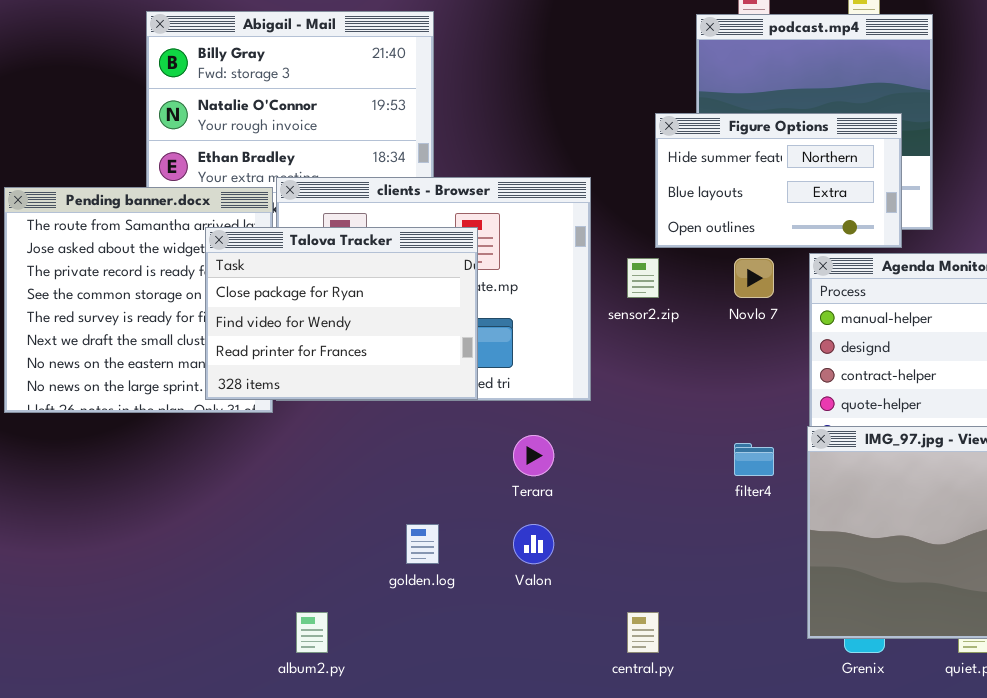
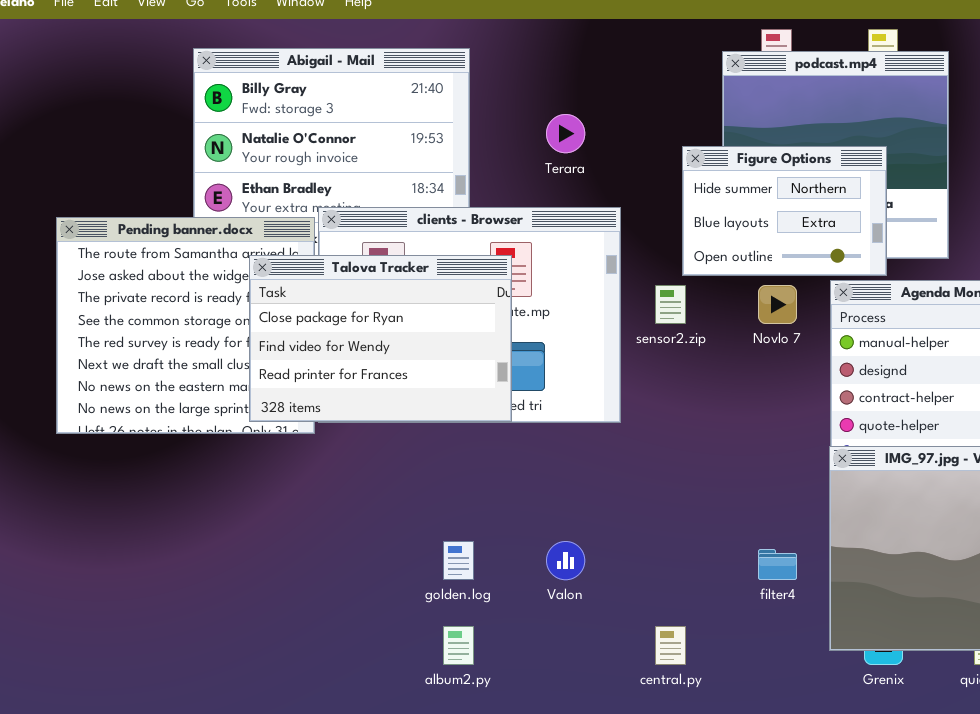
Figure Options: [655,113,902,248] -> [682,146,887,276], resized
Terara: [513,435,554,476] -> [546,114,585,153], moved
filter4: [734,443,774,476] -> [758,549,797,580], moved
album2.py: [296,612,328,653] -> [443,626,474,665], moved

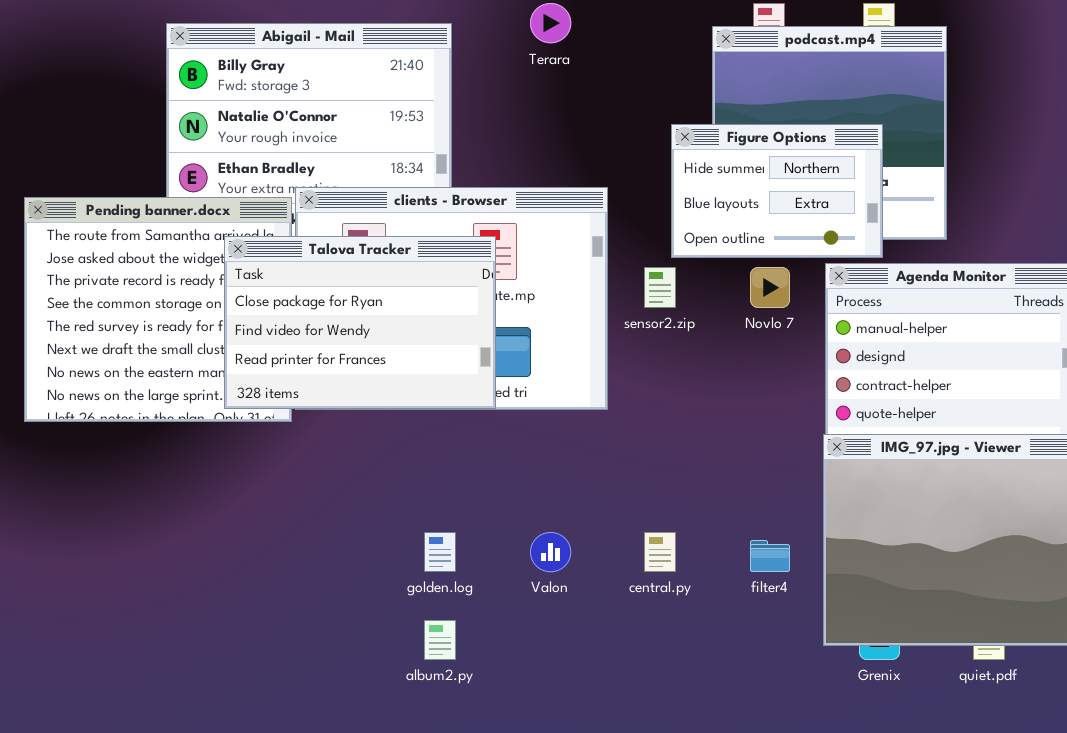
Terara: [546,114,585,153] -> [530,3,571,43], moved
central.py: [655,626,686,665] -> [644,532,676,572], moved

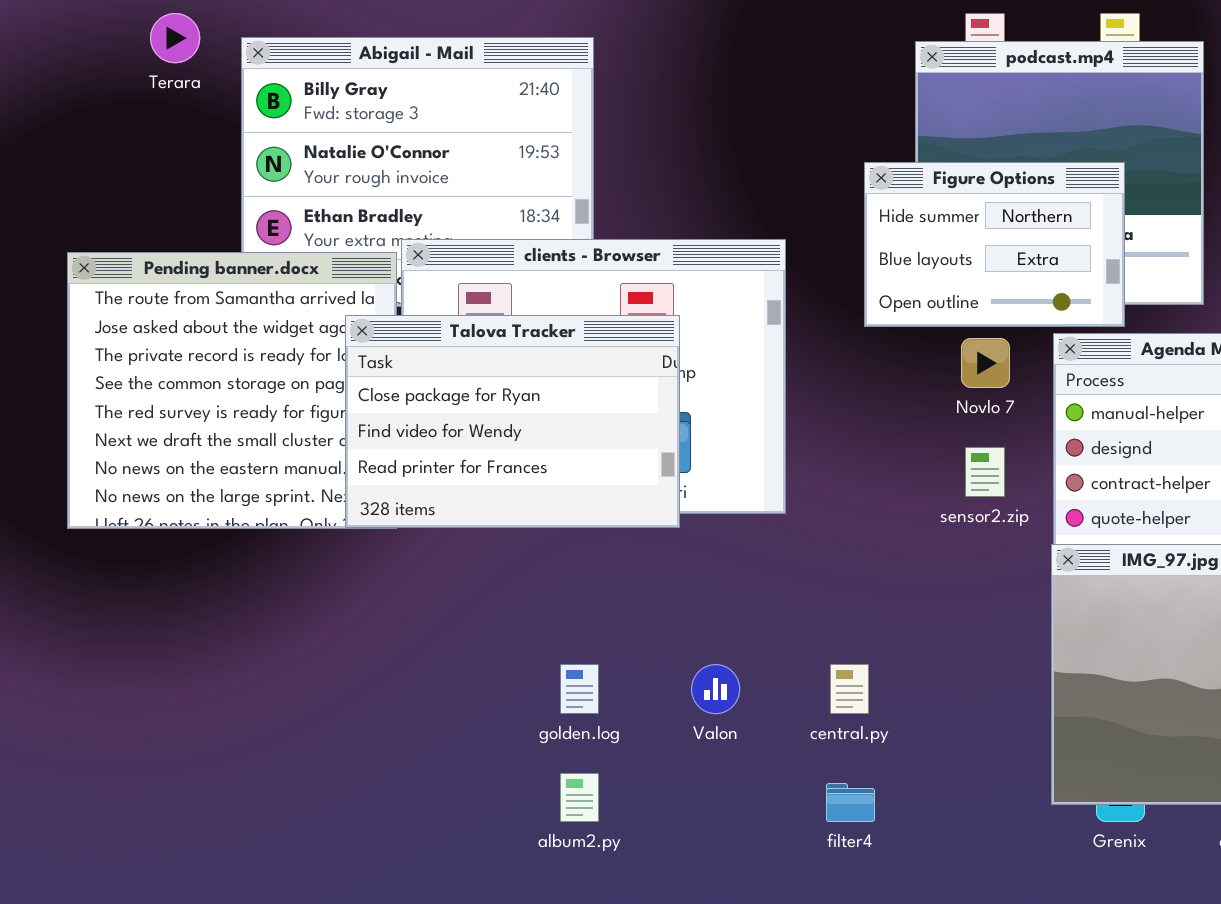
Terara: [530,3,571,43] -> [150,13,200,63], moved
Talova Tracker: [224,236,496,409] -> [345,315,680,528], moved
sensor2.zip: [644,267,676,308] -> [965,447,1005,497], moved
filter4: [750,540,790,572] -> [826,783,875,822], moved

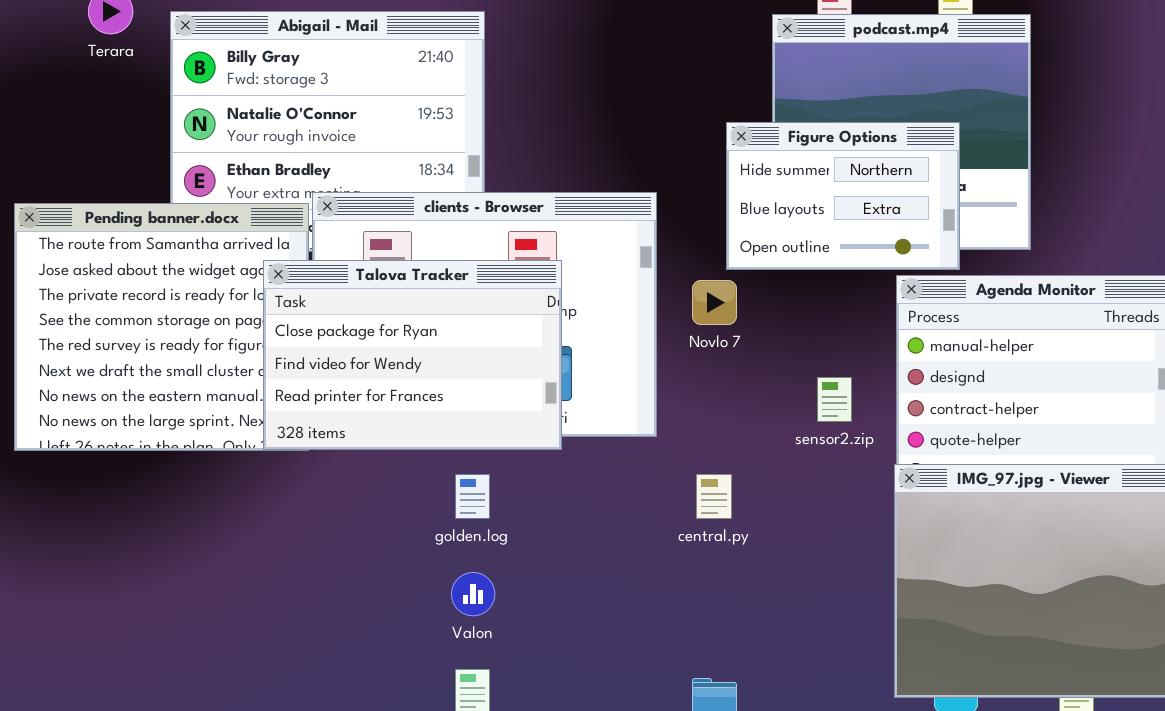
Novlo 7: [961,338,1010,388] -> [692,280,737,325], moved
golden.log: [560,664,599,714] -> [455,474,490,519], moved
Valon: [691,664,740,714] -> [451,572,495,616], moved
central.py: [830,664,869,714] -> [696,474,732,519], moved

